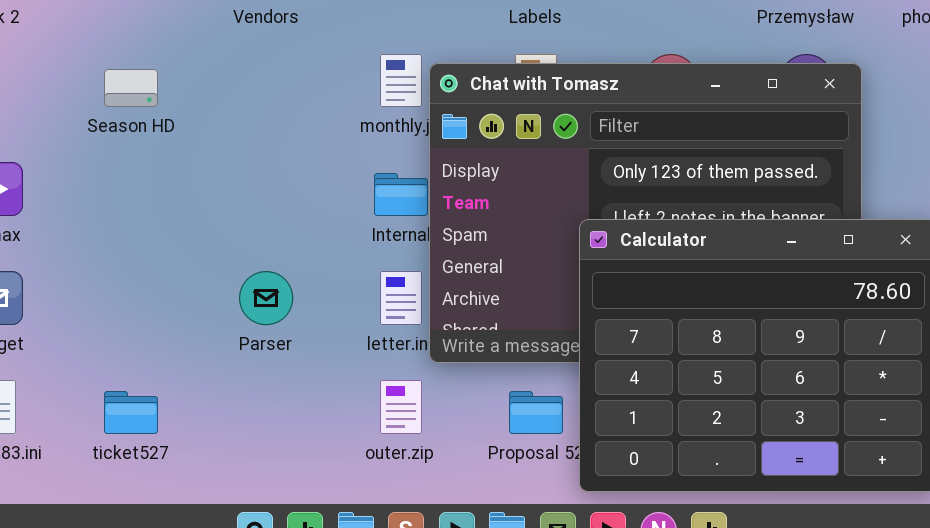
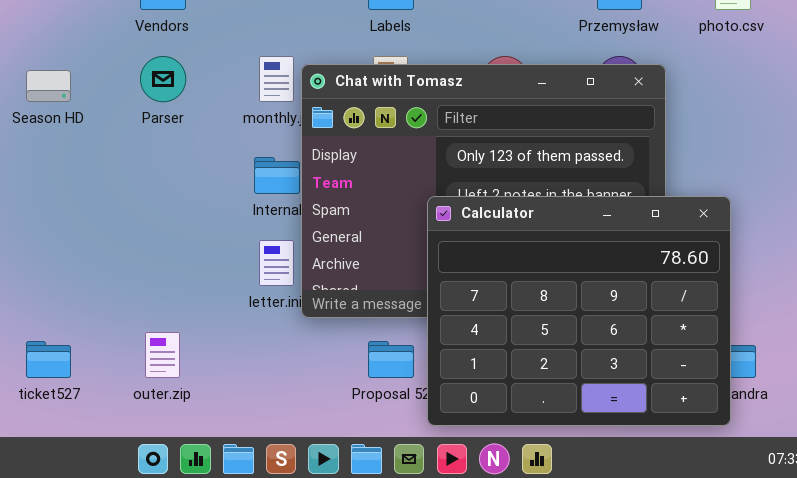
Parser: [239,271,293,325] -> [140,56,186,102], moved
outer.zip: [380,380,422,434] -> [145,332,180,378], moved

